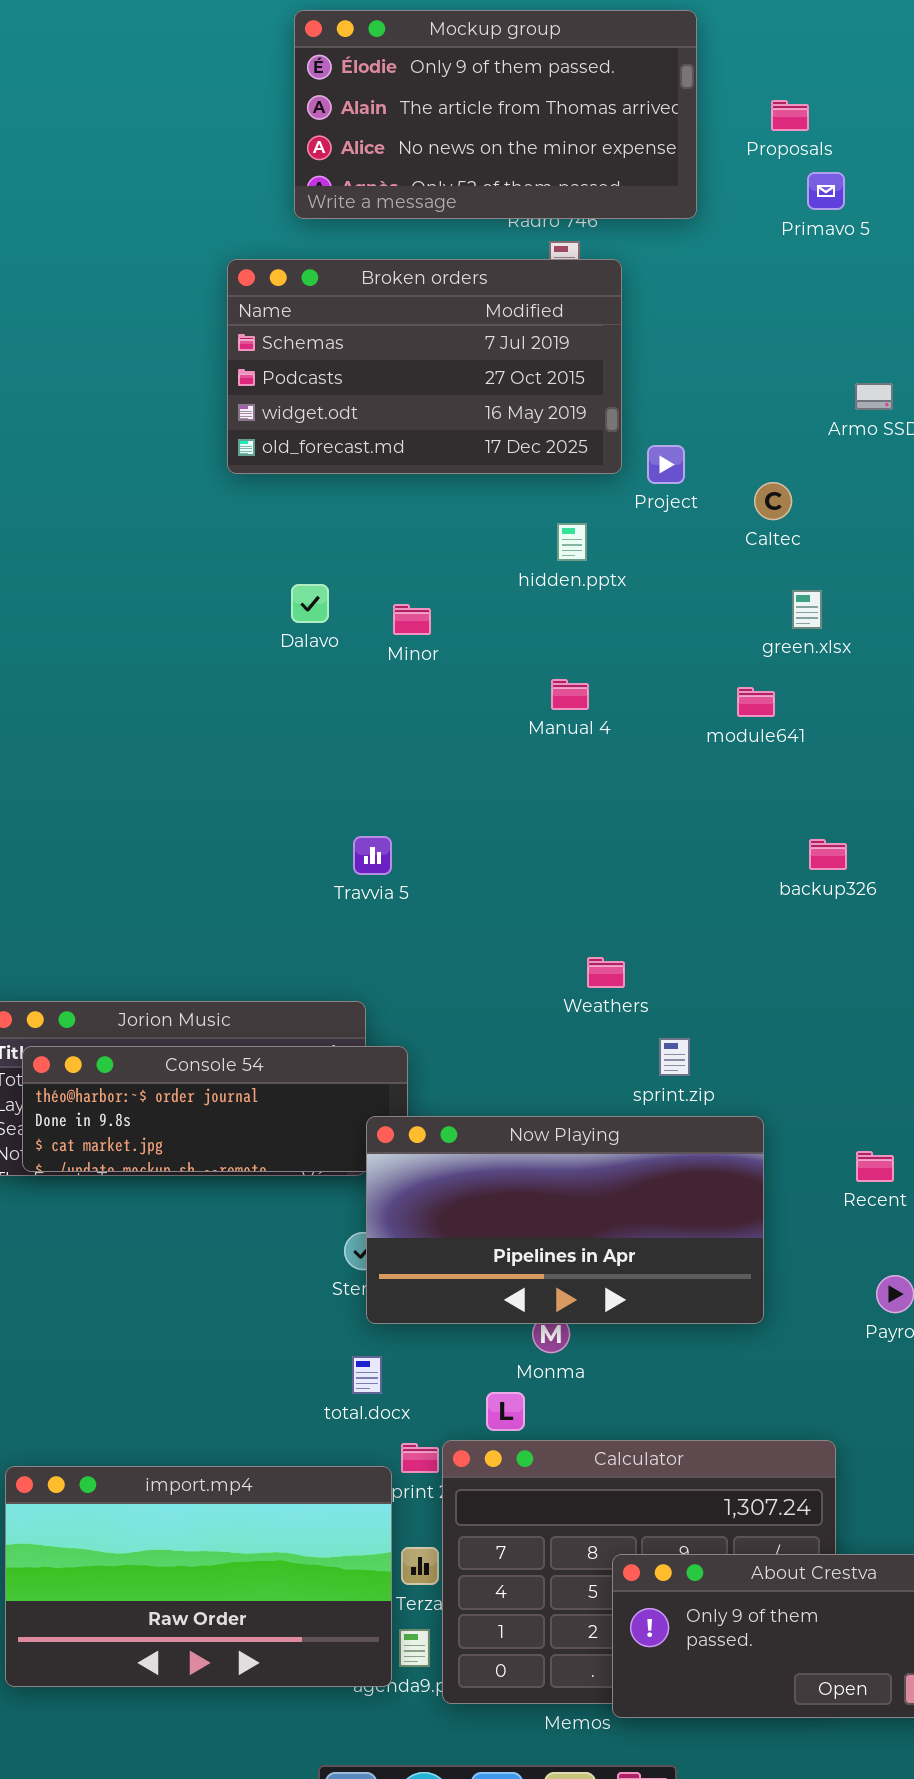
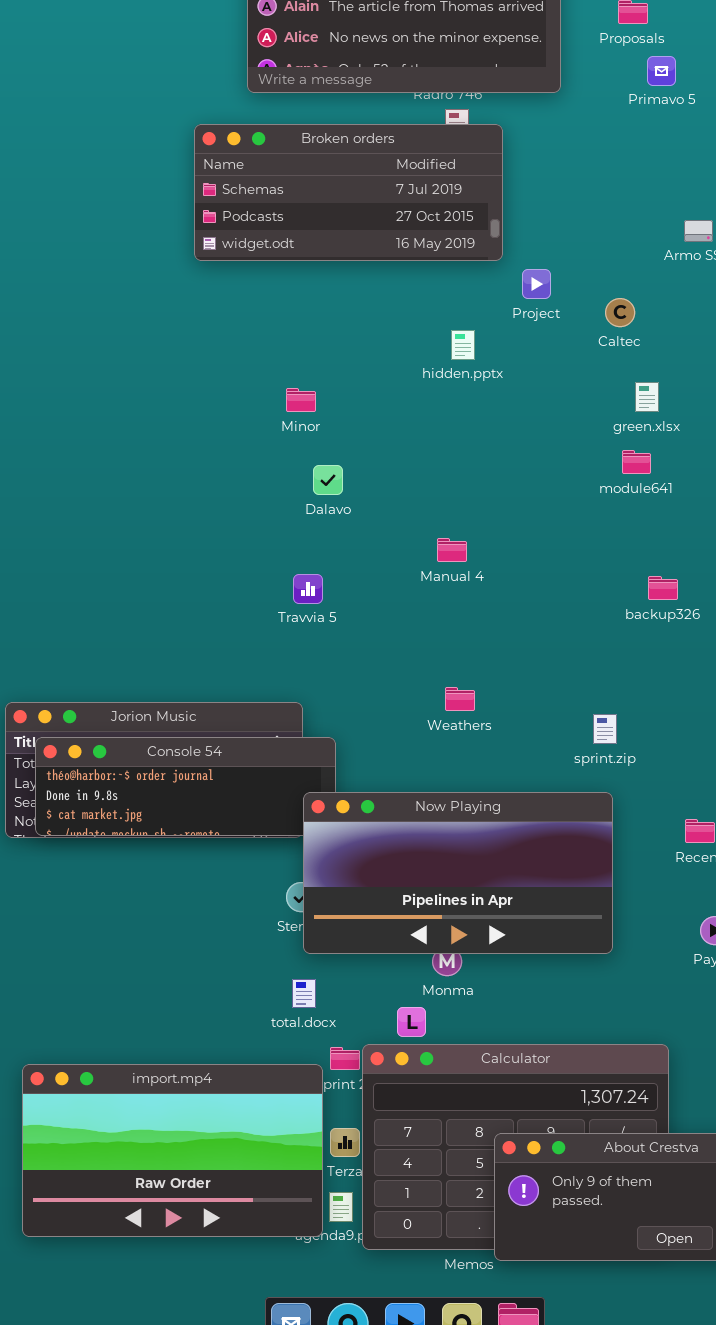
Broken orders: [227,259,622,474] -> [194,124,503,261], resized
Dalavo: [291,584,329,623] -> [313,465,343,495], moved
Minor: [393,604,431,635] -> [286,388,316,412], moved
Manual 4: [551,679,589,710] -> [437,538,467,562], moved
module641: [737,687,775,717] -> [622,450,651,474], moved
Weathers: [587,957,625,988] -> [445,687,475,711], moved
sprint.zip: [659,1038,690,1076] -> [593,714,617,744], moved

